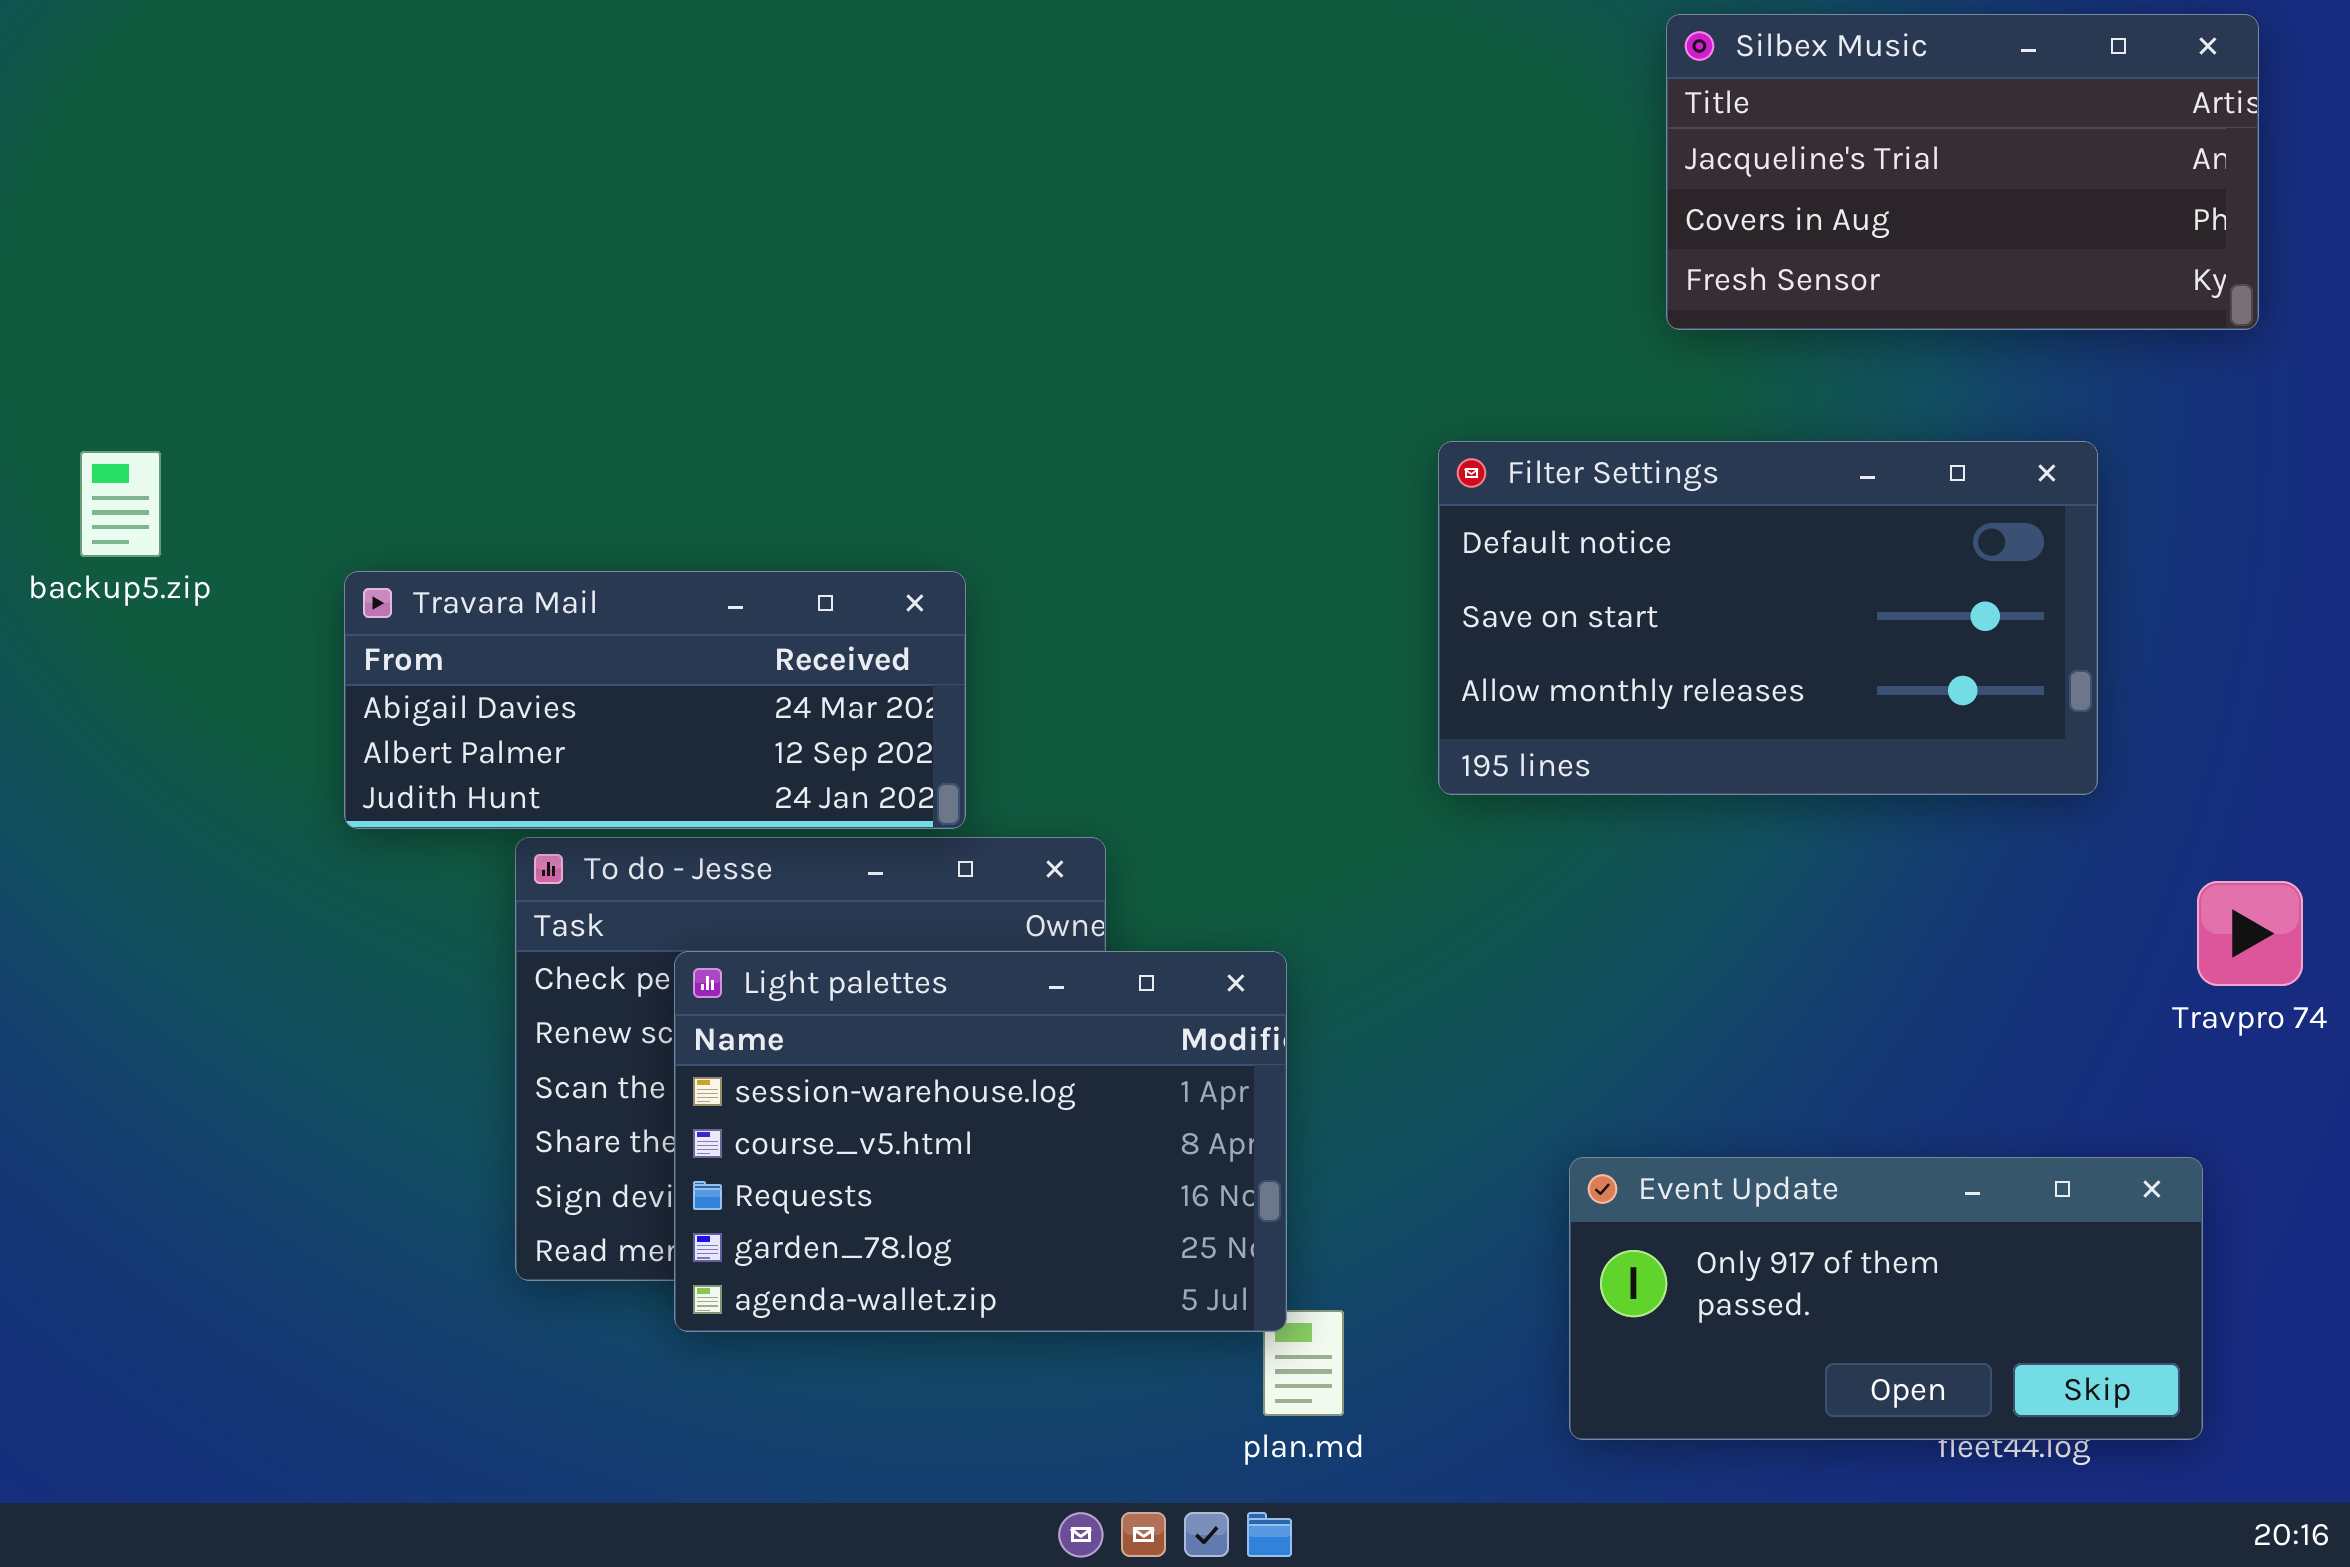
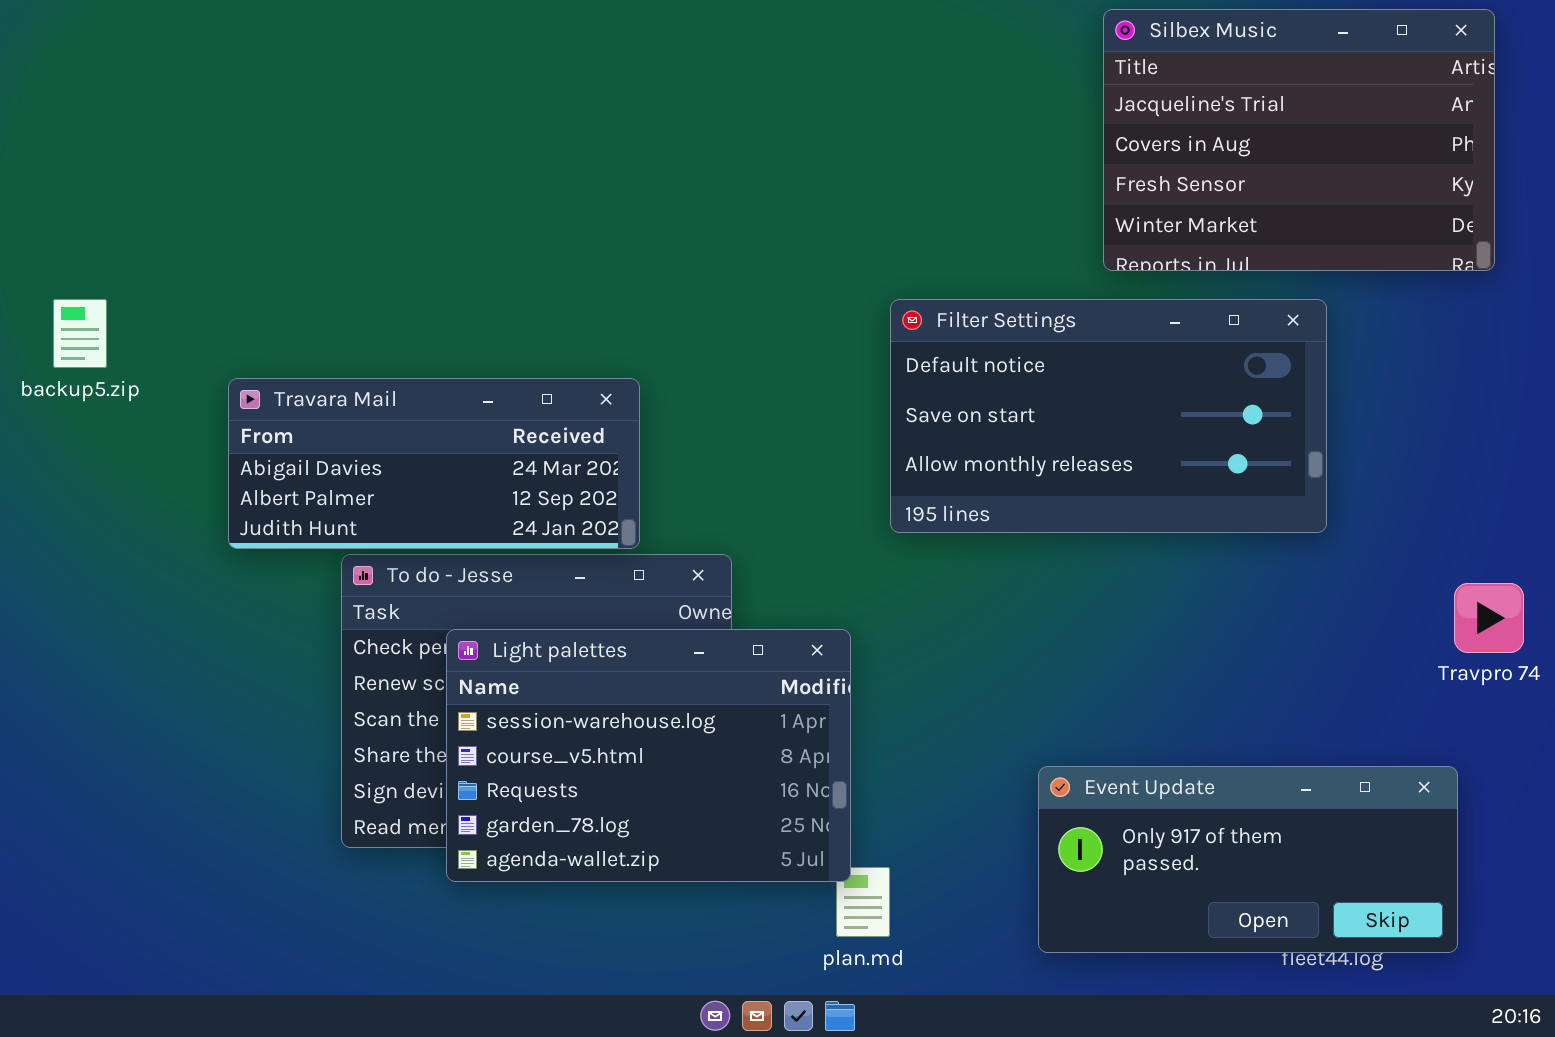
Silbex Music: [1666,14,2259,330] -> [1103,9,1495,271], resized
Filter Settings: [1438,441,2098,795] -> [890,299,1327,533], moved

